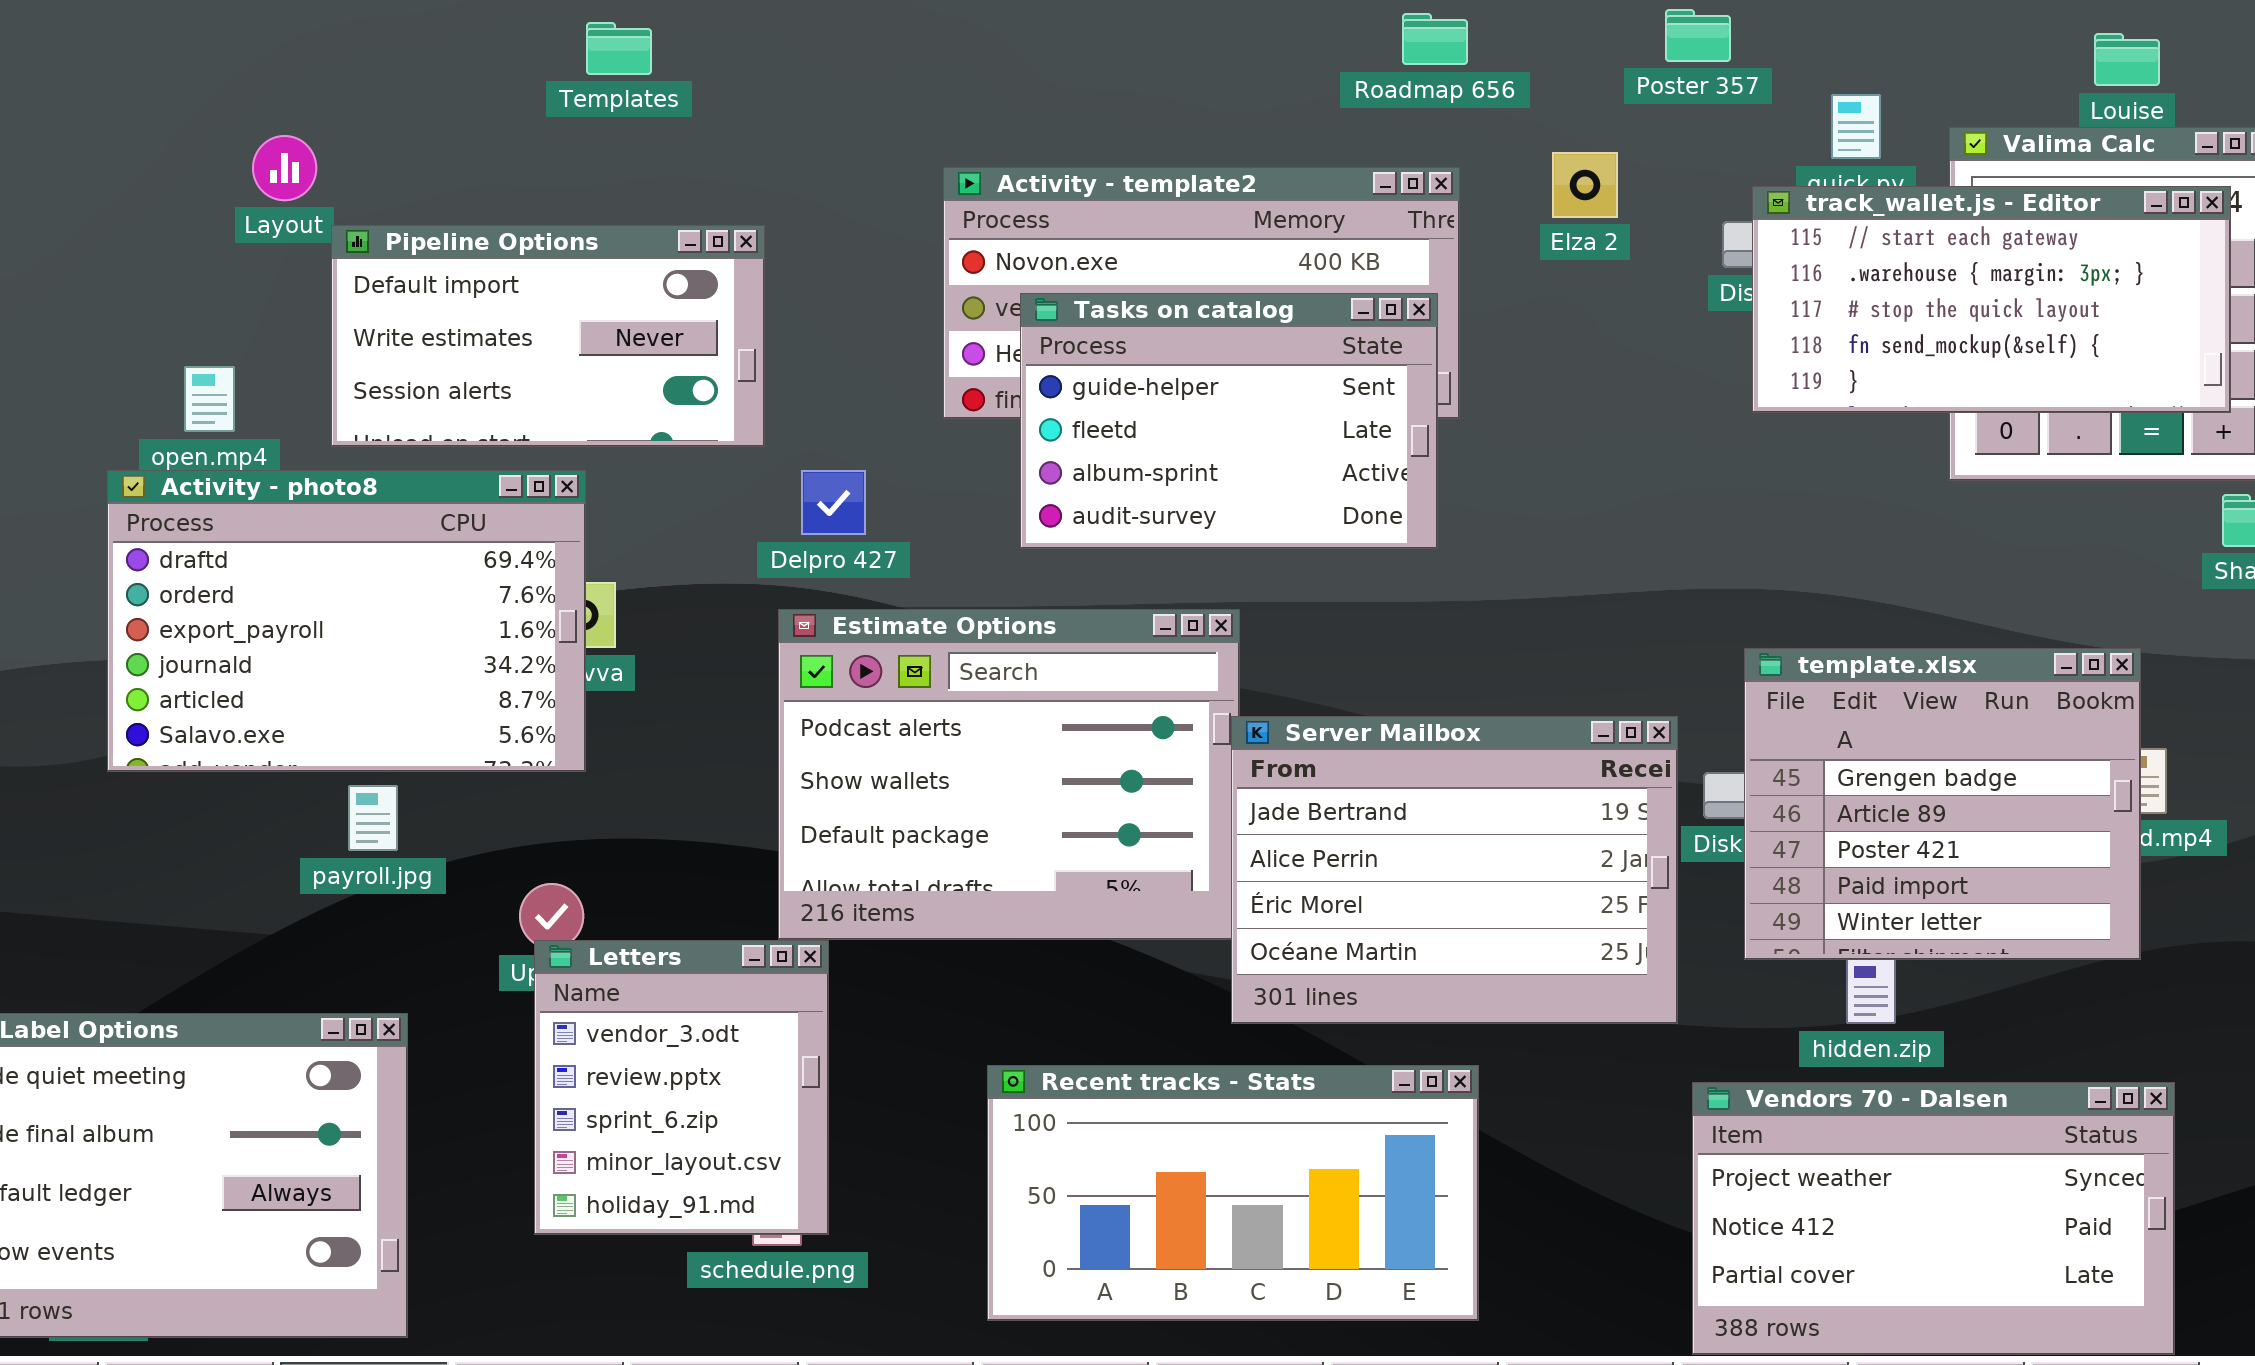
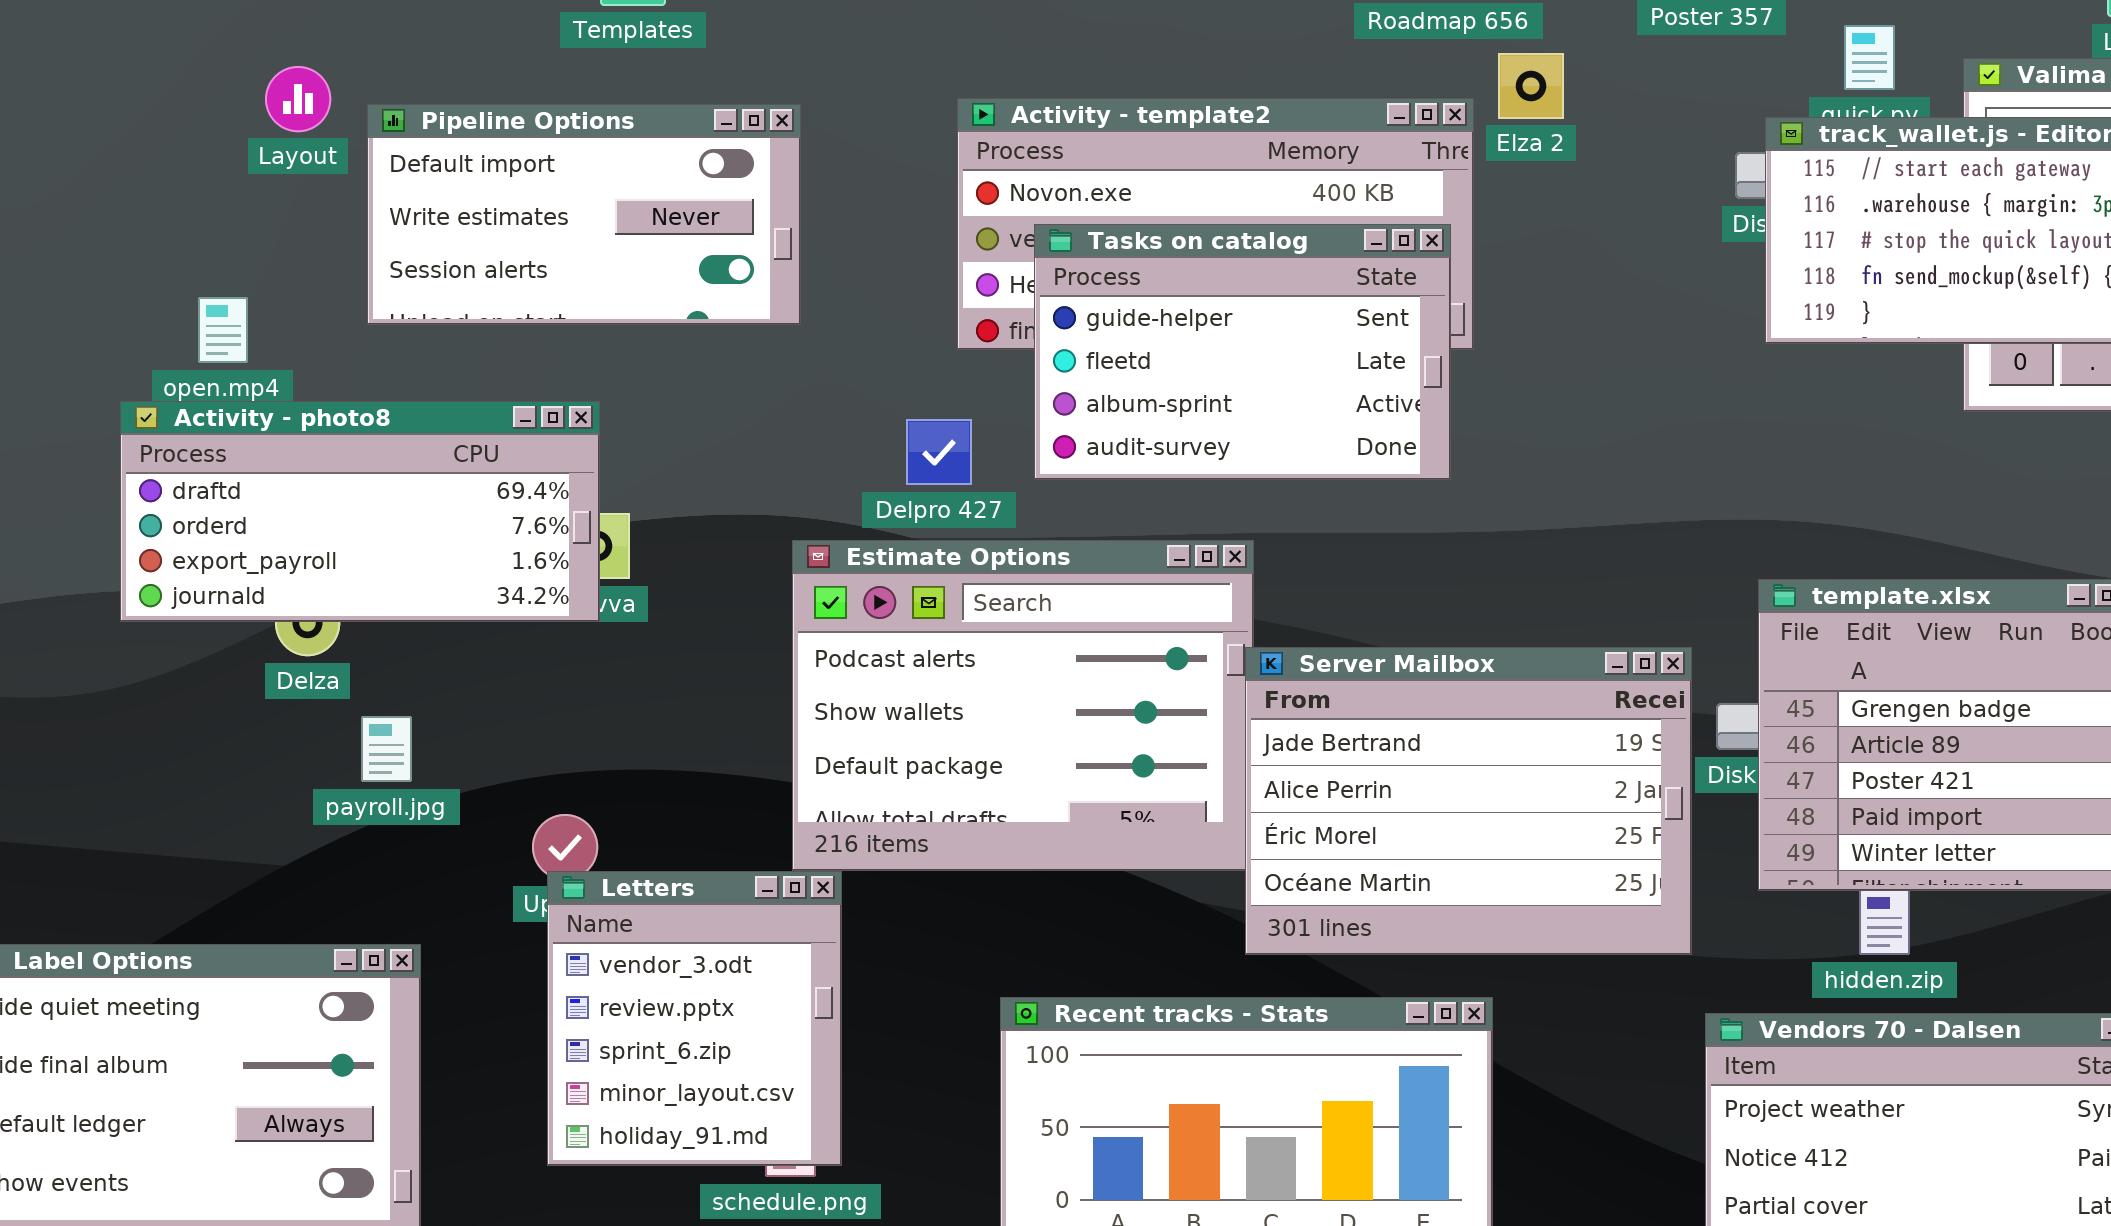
Elza 2: [1552,152,1618,218] -> [1498,53,1564,119], moved
Pipeline Options: [331,225,765,447] -> [367,104,801,325], moved
Activity - photo8: [107,470,586,772] -> [120,401,600,622], resized
Delpro 427: [801,470,866,535] -> [906,419,972,485], moved

